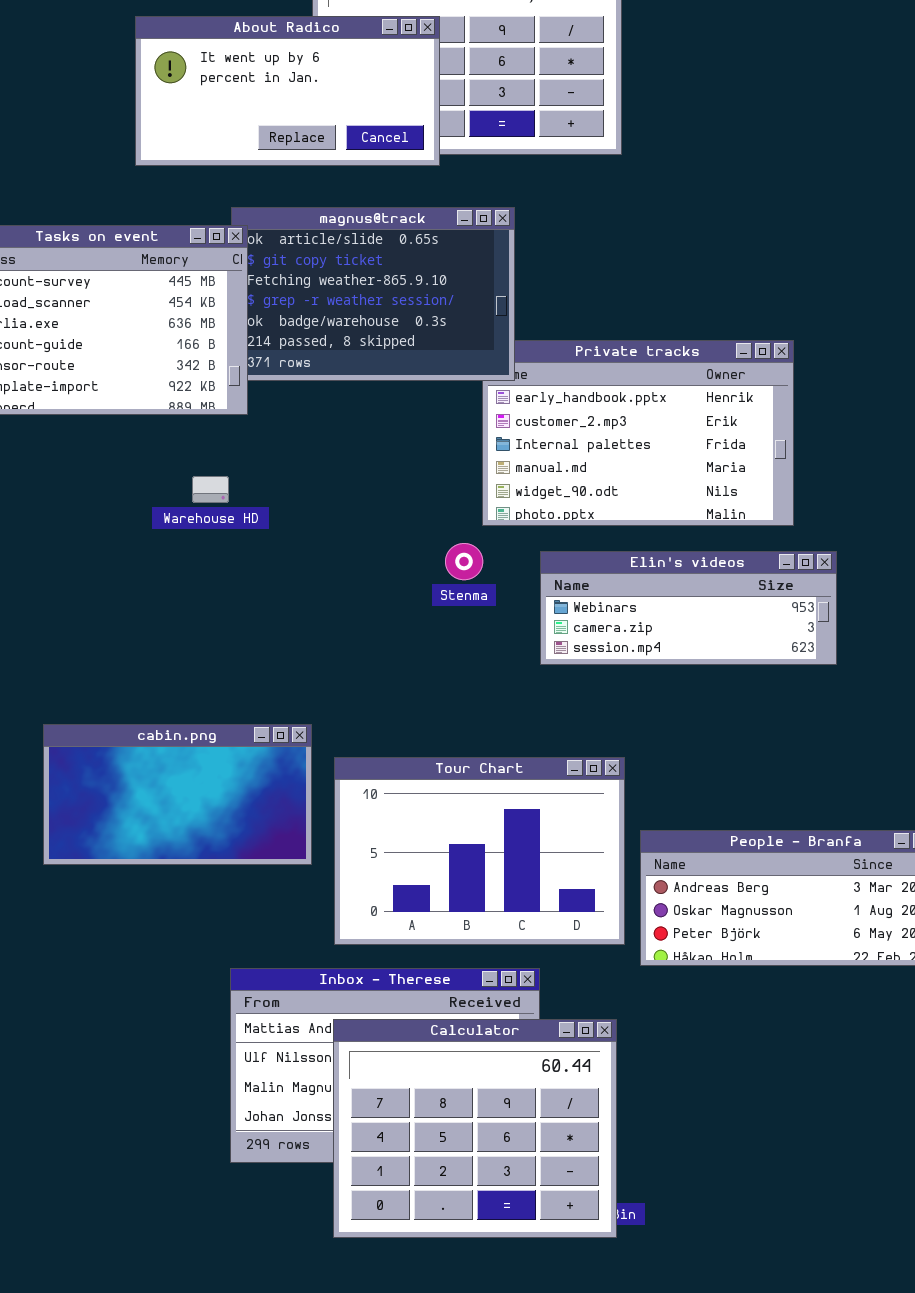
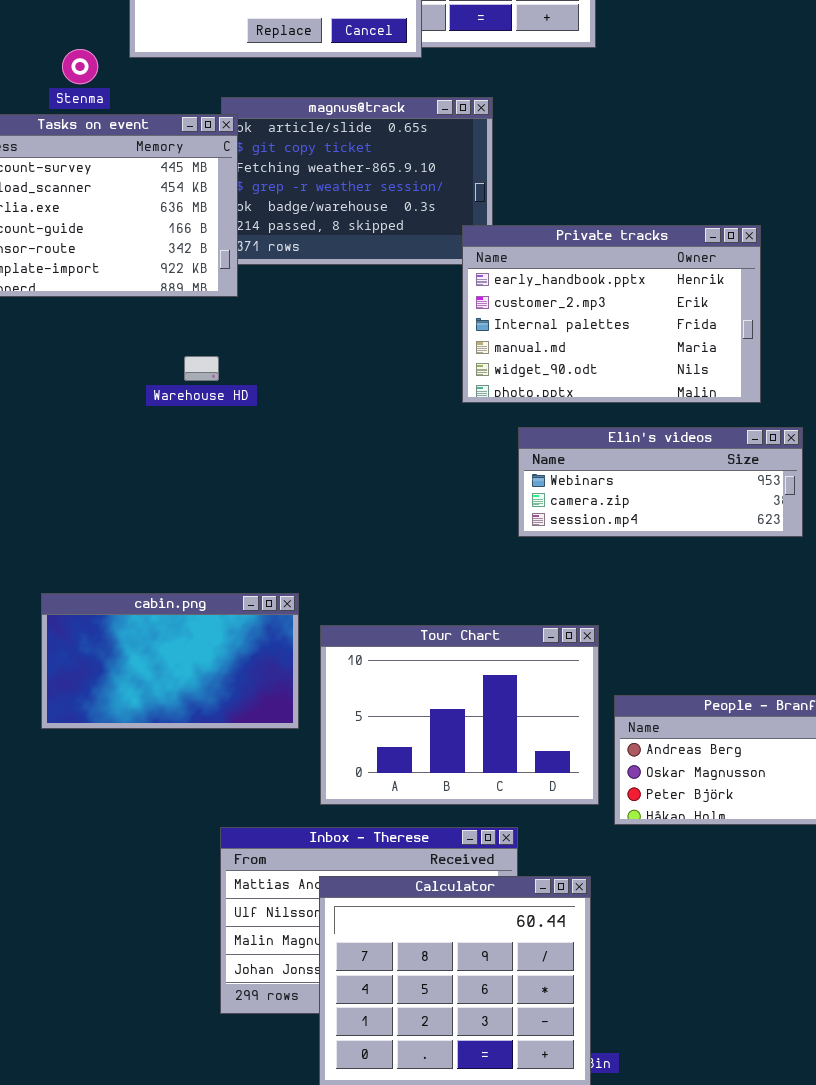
Private tracks: [482,340,794,526] -> [462,225,761,403], raised
Stenma: [445,543,483,580] -> [62,49,98,84], moved

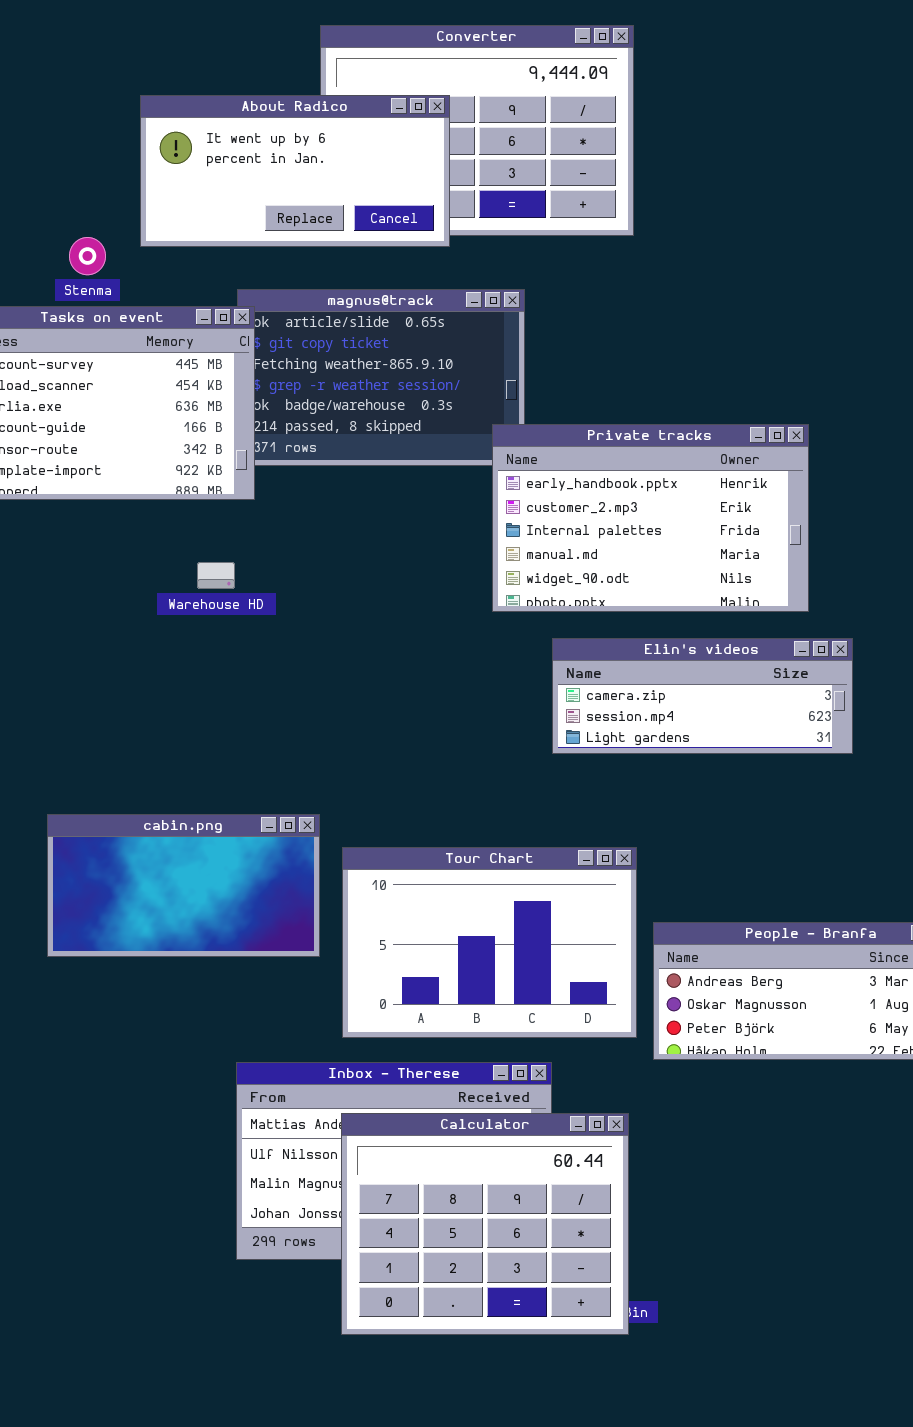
Elin's videos: [518,427,803,537] -> [552,638,853,754], scrolled down 1 row

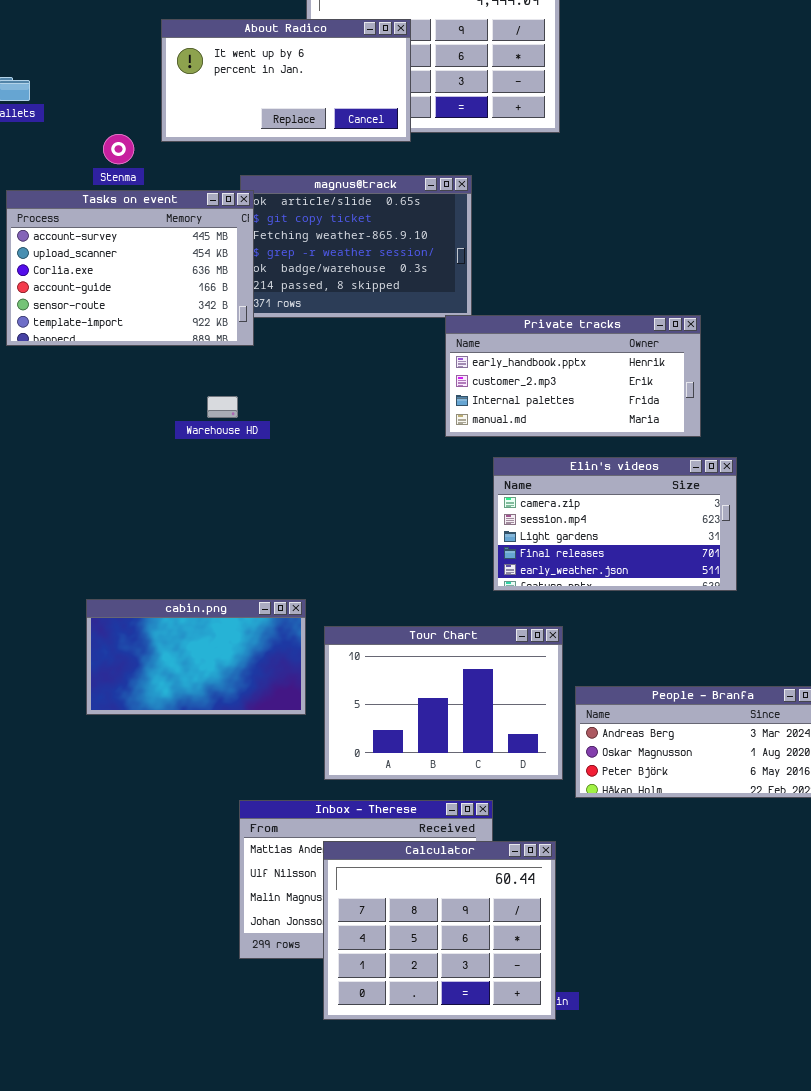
Private tracks: [492,424,809,612] -> [445,315,701,437], resized
Elin's videos: [552,638,853,754] -> [493,457,737,591], resized

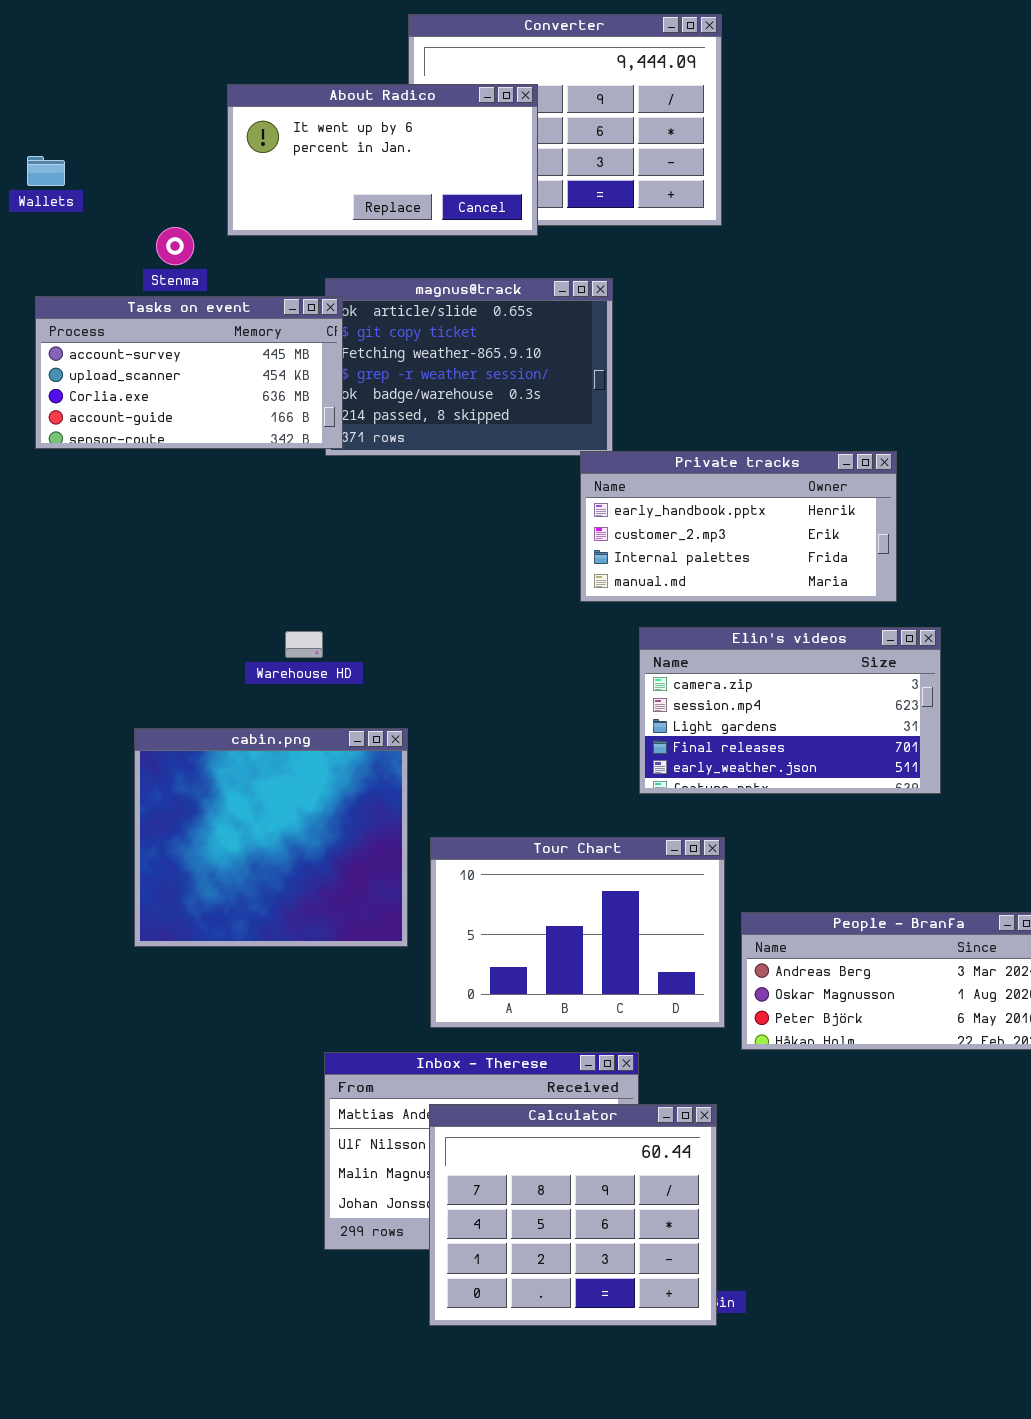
Tasks on event: [6,190,254,346] -> [35,296,343,449], resized
Warehouse HD: [207,396,238,418] -> [285,631,323,658], moved
cabin.png: [86,599,306,715] -> [134,728,408,947], resized

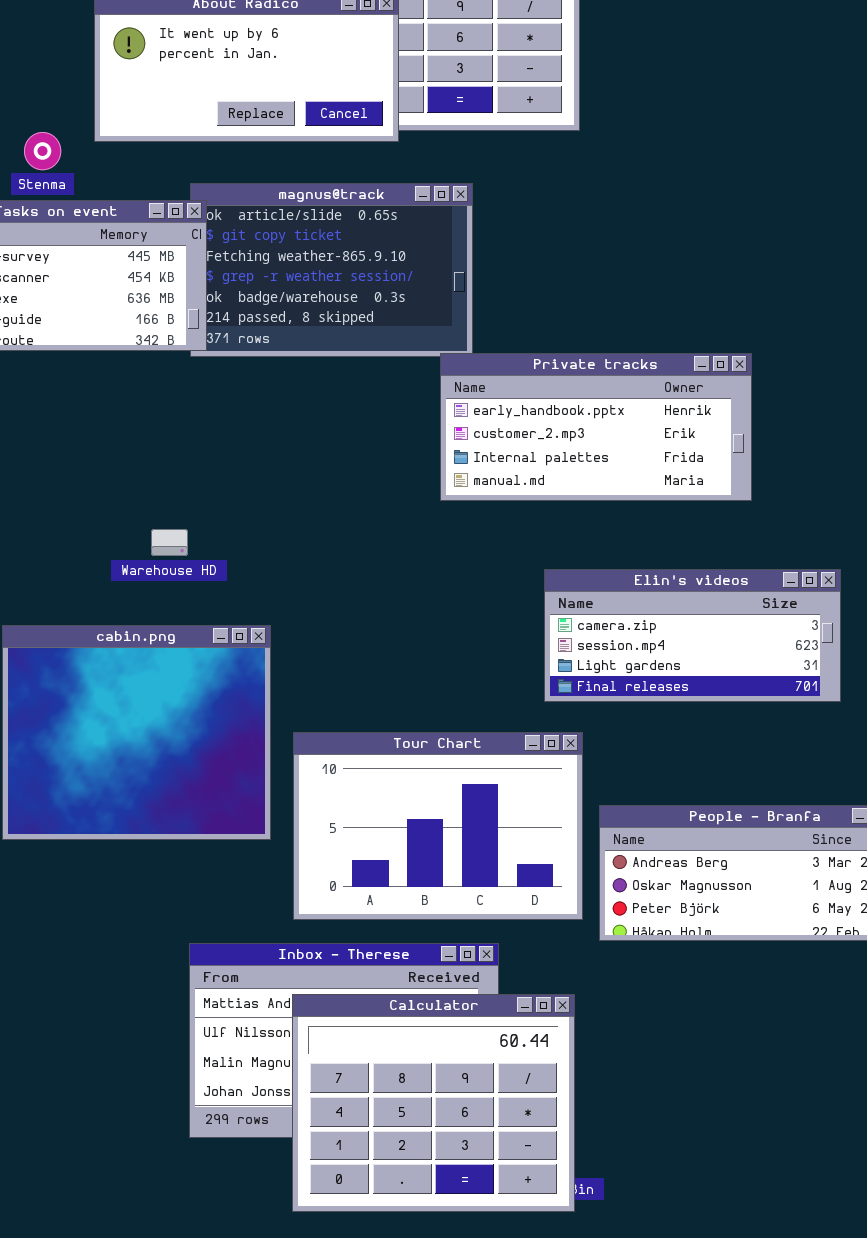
Elin's videos: [639,627,941,794] -> [544,569,841,702], moved, resized

